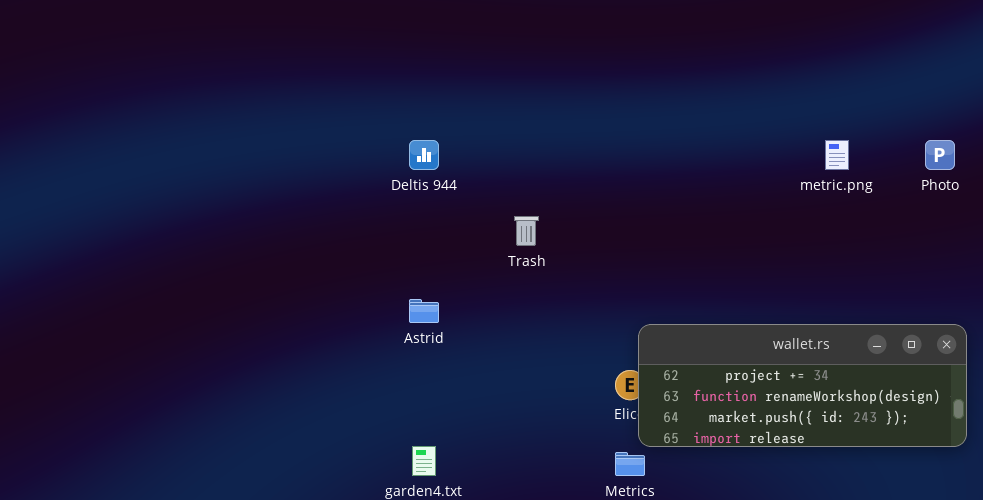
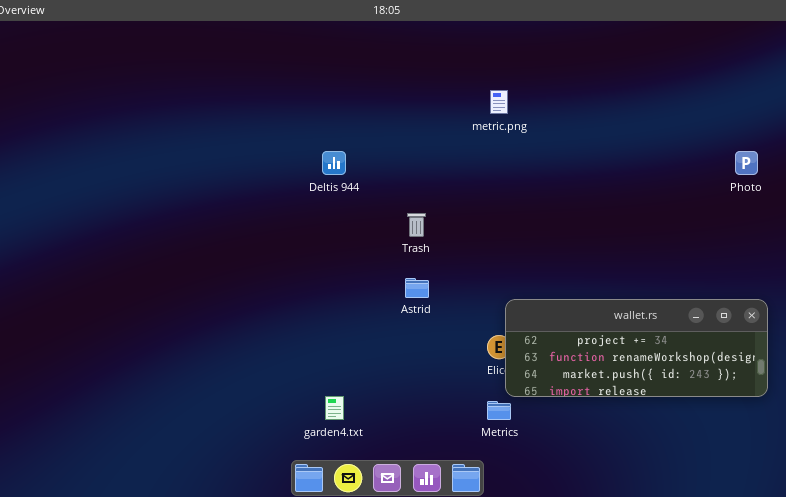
metric.png: [825,140,849,170] -> [490,90,508,114], moved
Astrid: [409,299,439,323] -> [405,278,429,298], moved

